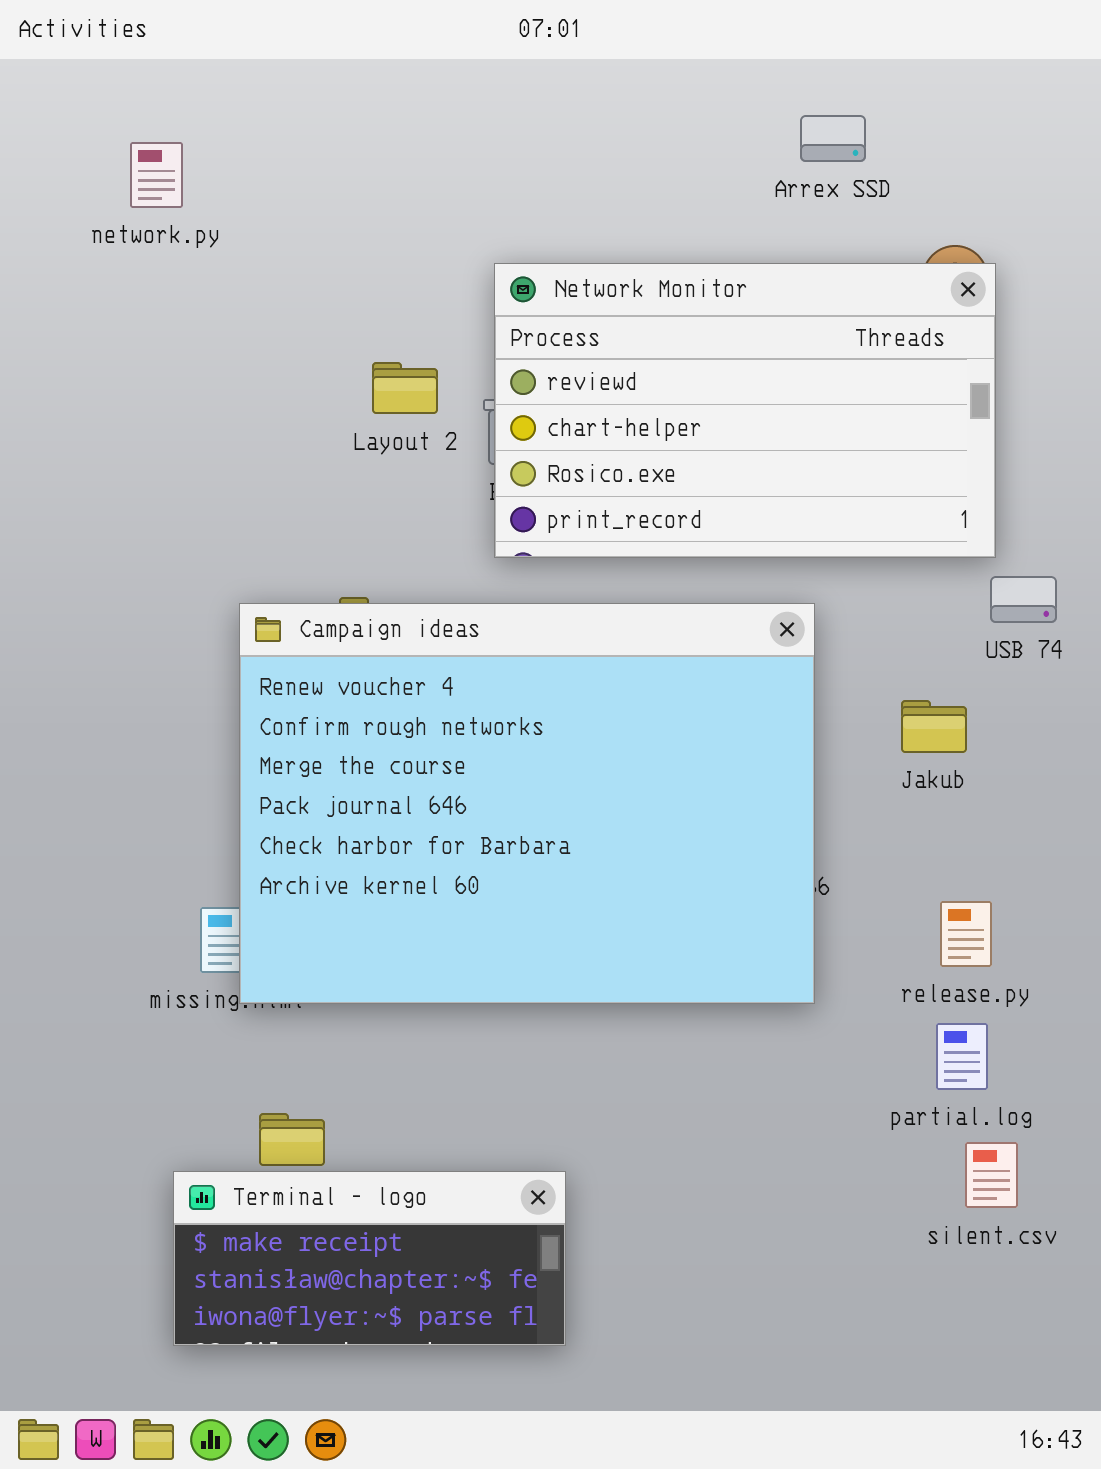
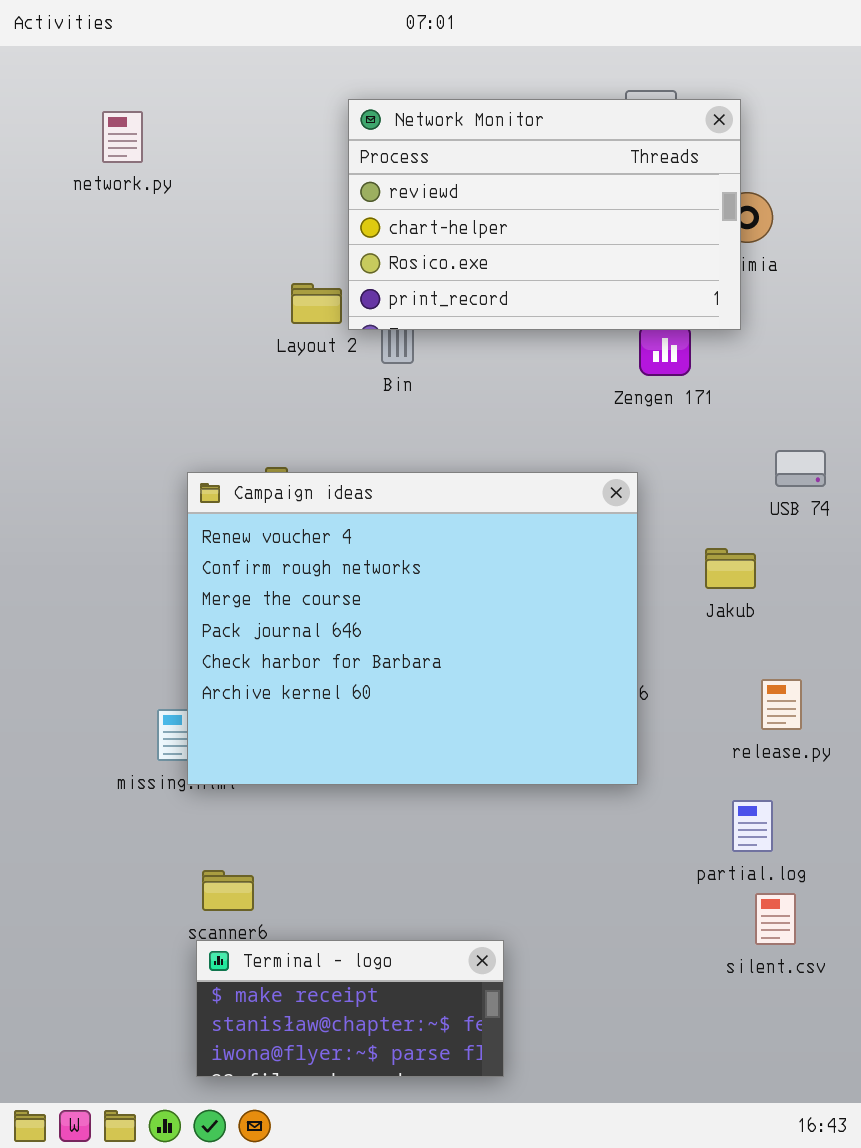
Network Monitor: [494,263,996,558] -> [348,99,741,330], moved
release.py: [940,901,992,967] -> [761,679,802,730], moved
Terminal - logo: [173,1171,566,1346] -> [196,940,504,1077], moved

